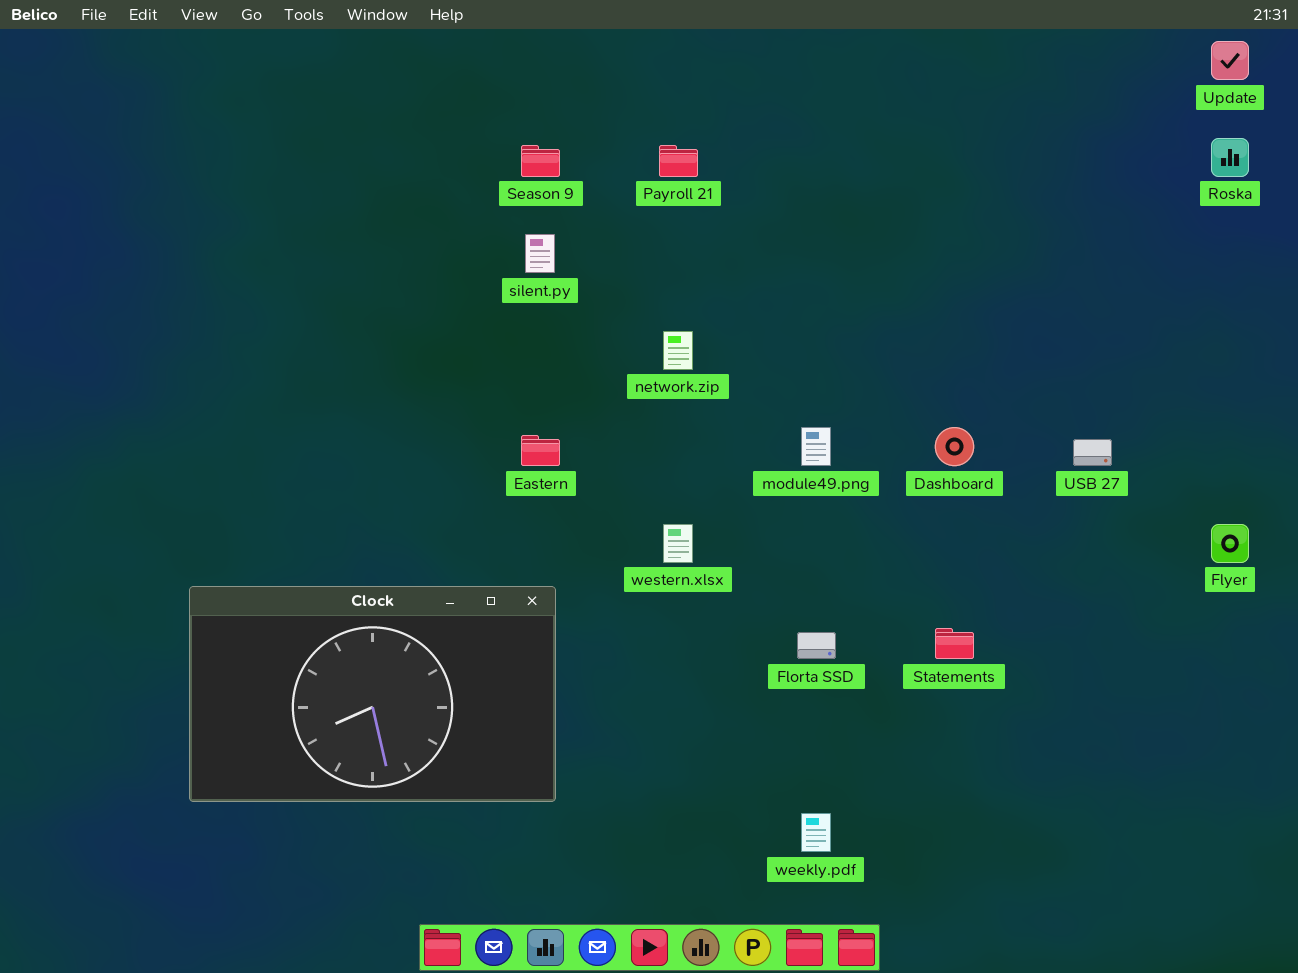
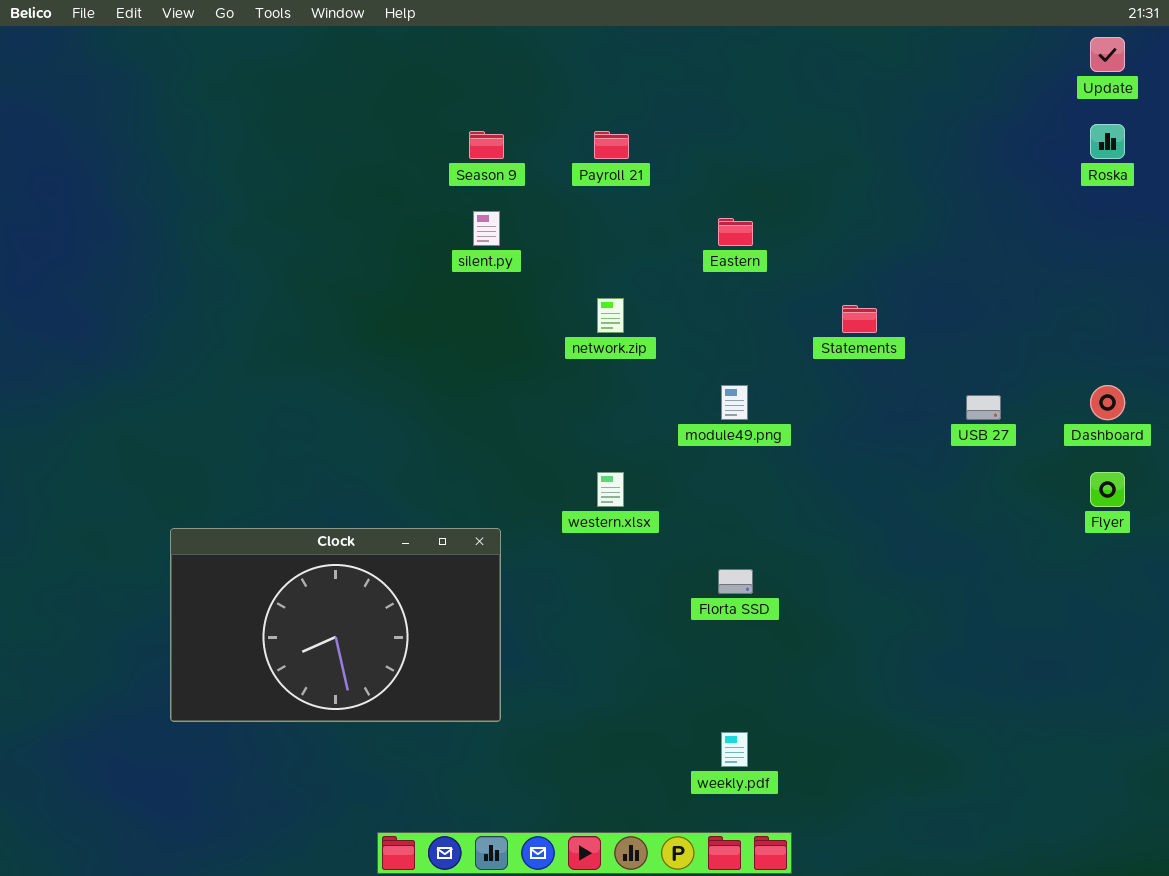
Dashboard: [935,427,974,466] -> [1090,385,1125,420], moved
Eastern: [521,435,560,466] -> [718,218,753,246], moved
Statements: [935,628,974,659] -> [842,305,877,333], moved

